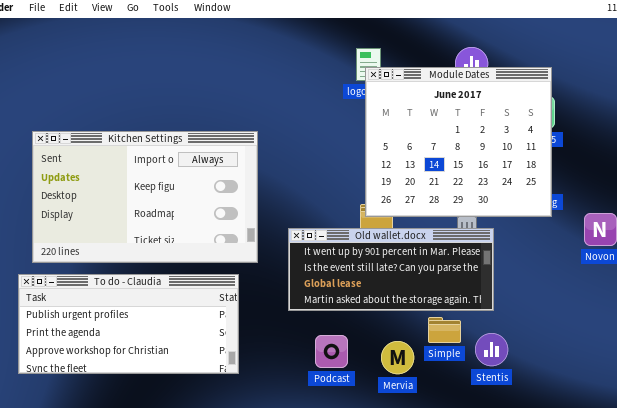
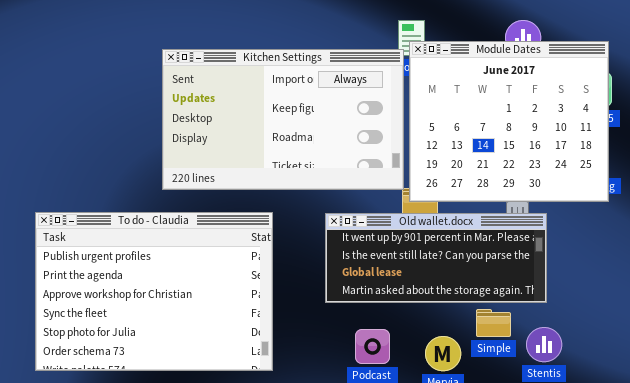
Kitchen Settings: [32,131,258,263] -> [162,49,404,190], moved
To do - Claudia: [18,274,239,374] -> [35,212,273,371], resized

